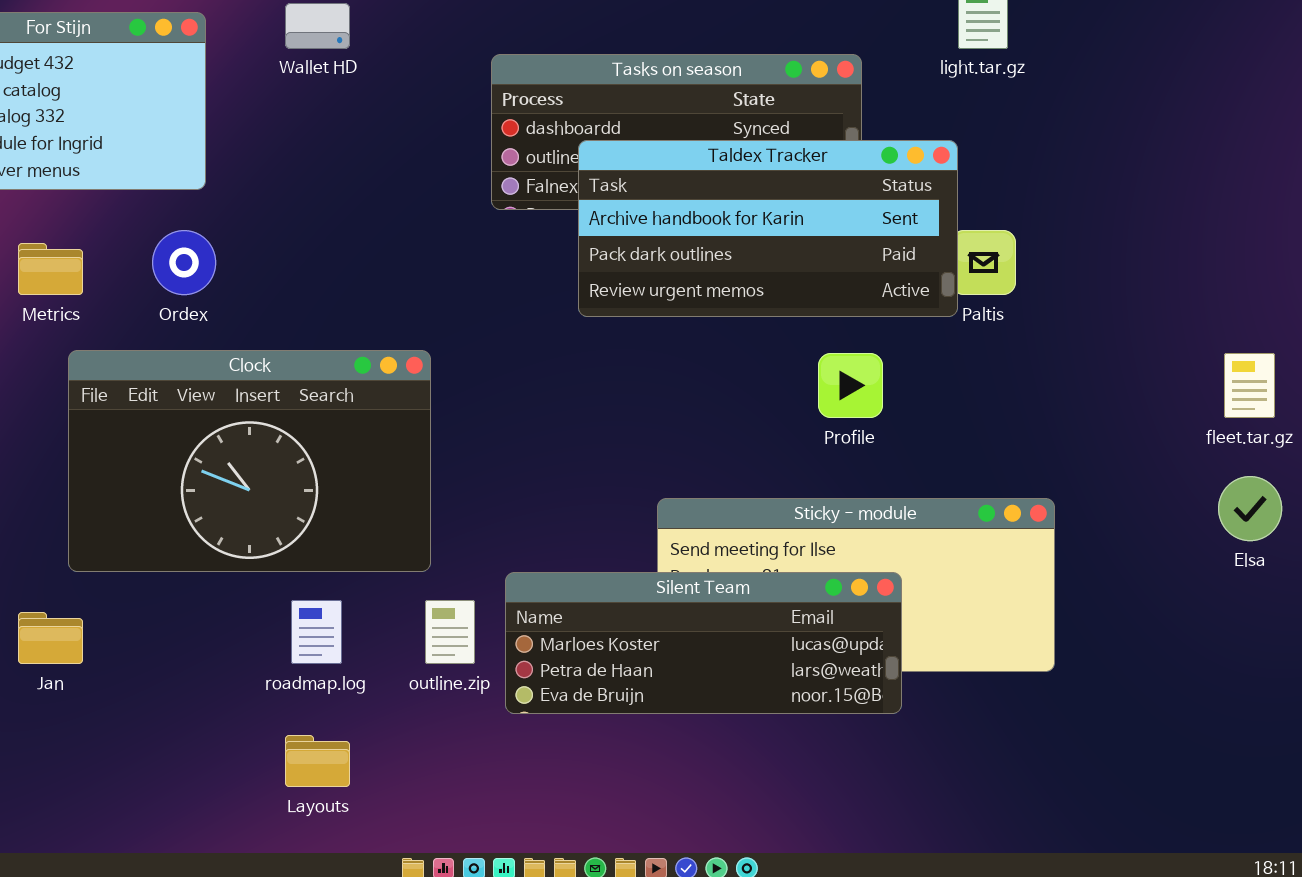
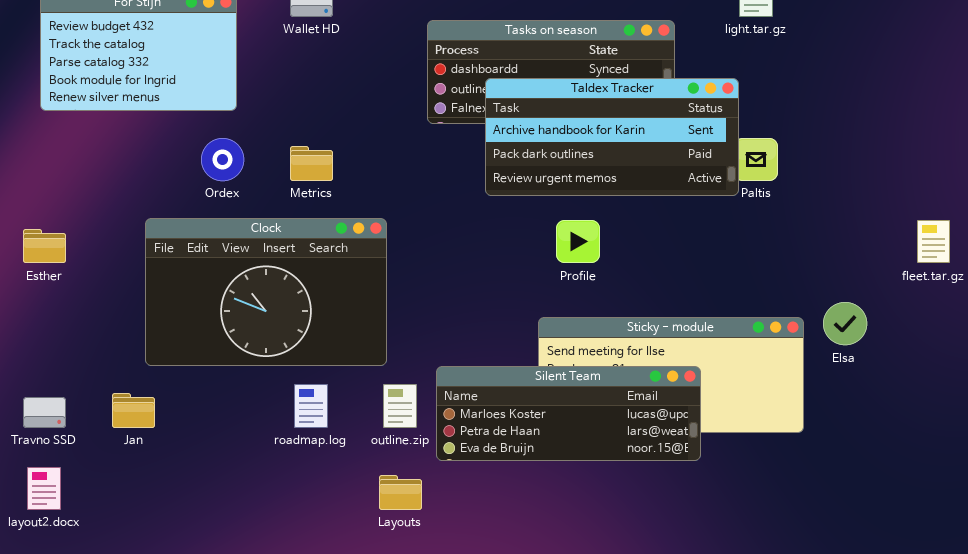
Metrics: [18,243,83,295] -> [290,146,333,181], moved
Profile: [818,353,883,418] -> [556,220,600,263], moved
Elsa: [1218,476,1282,541] -> [823,302,867,345], moved
Layouts: [285,735,350,787] -> [379,475,422,510], moved

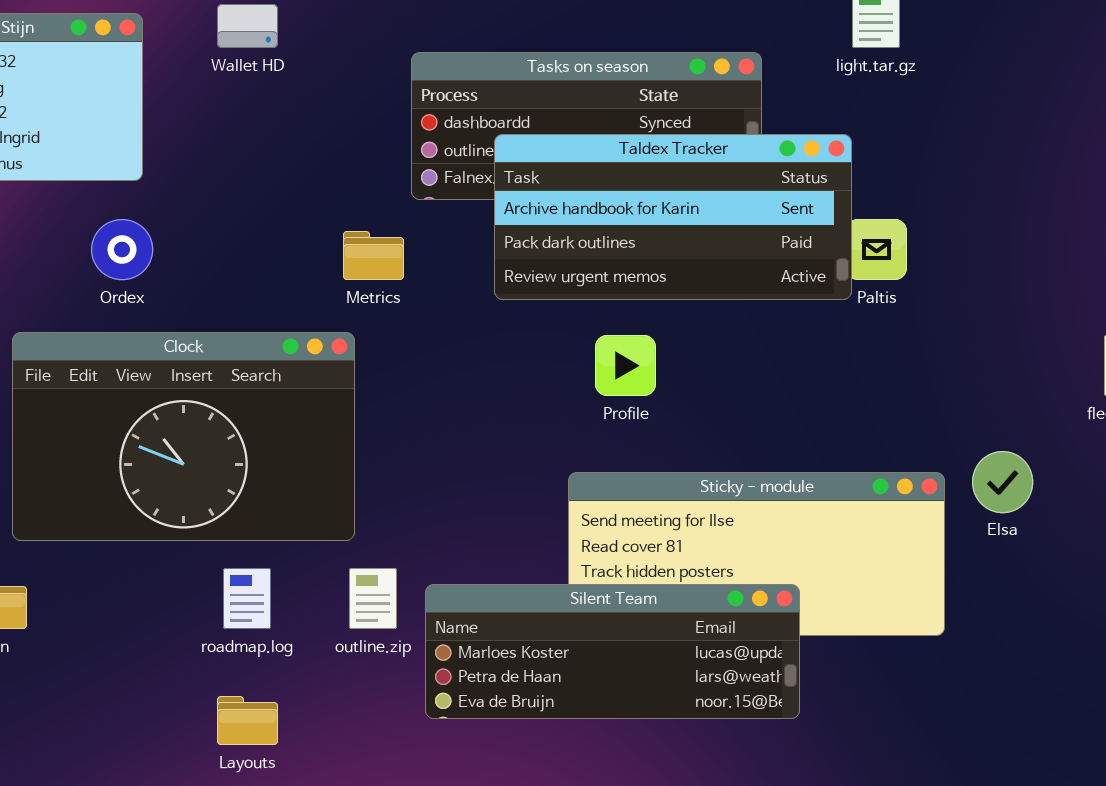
Metrics: [290,146,333,181] -> [343,231,404,280], moved
Silent Team: [436,366,701,461] -> [425,584,800,719], moved
Layouts: [379,475,422,510] -> [217,696,278,745], moved

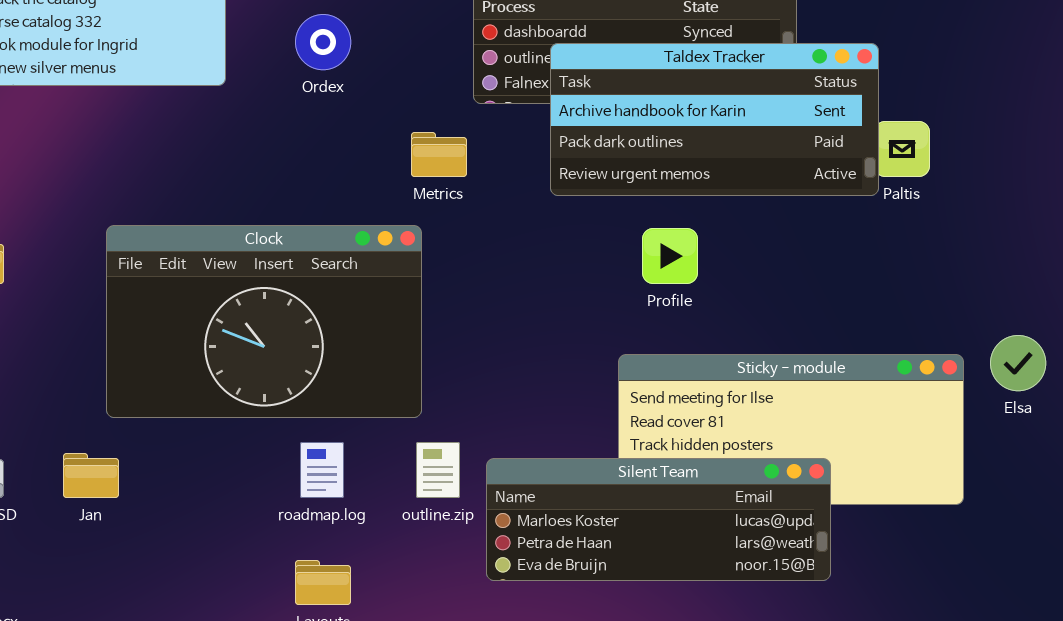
Ordex: [91,219,153,280] -> [295,14,351,70], moved

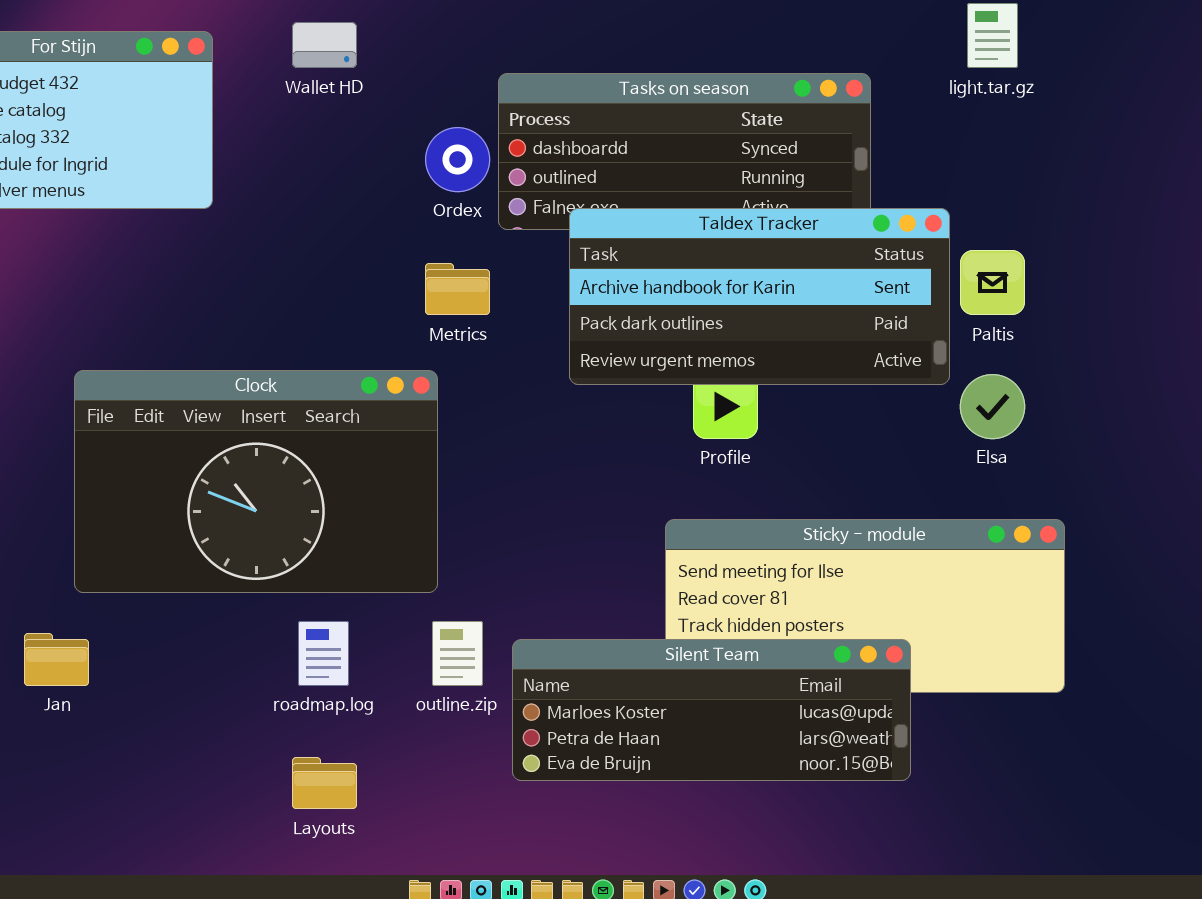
Ordex: [295,14,351,70] -> [425,127,490,192], moved
Taldex Tracker: [550,43,879,196] -> [569,208,950,385], moved
Elsa: [990,335,1046,391] -> [960,374,1025,439], moved

